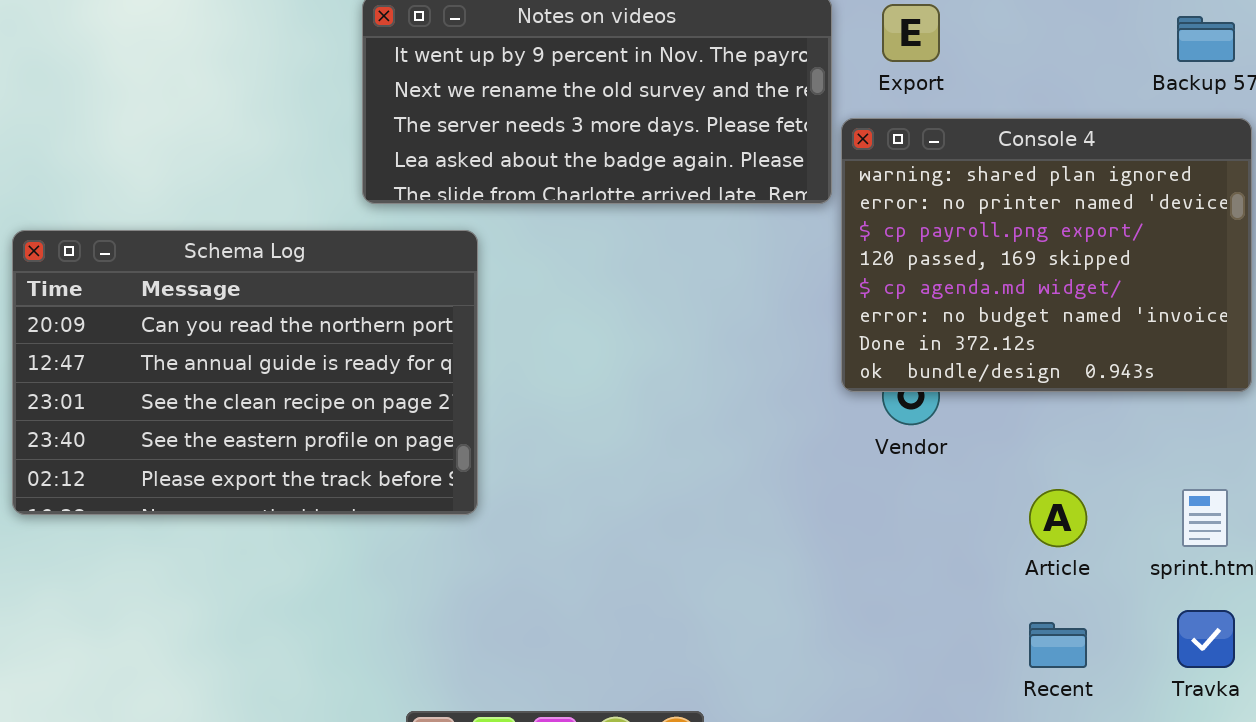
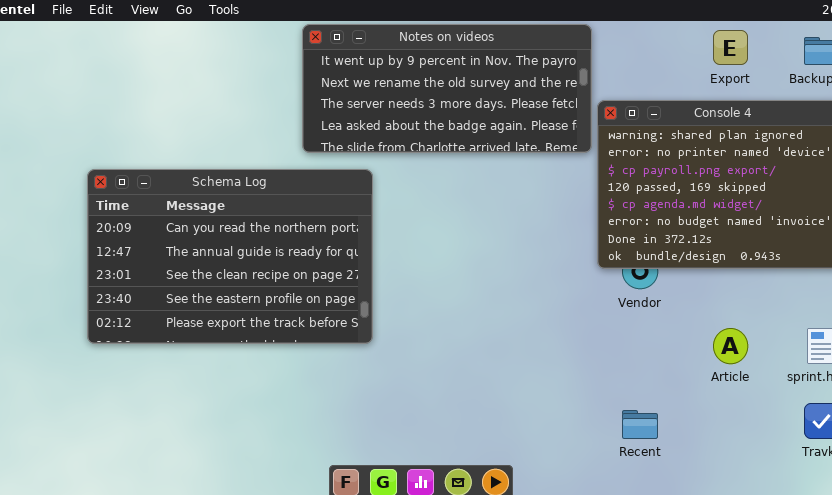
Export: [882,4,940,62] -> [713,30,748,65], moved
Recent: [1029,622,1087,668] -> [622,410,658,439], moved

